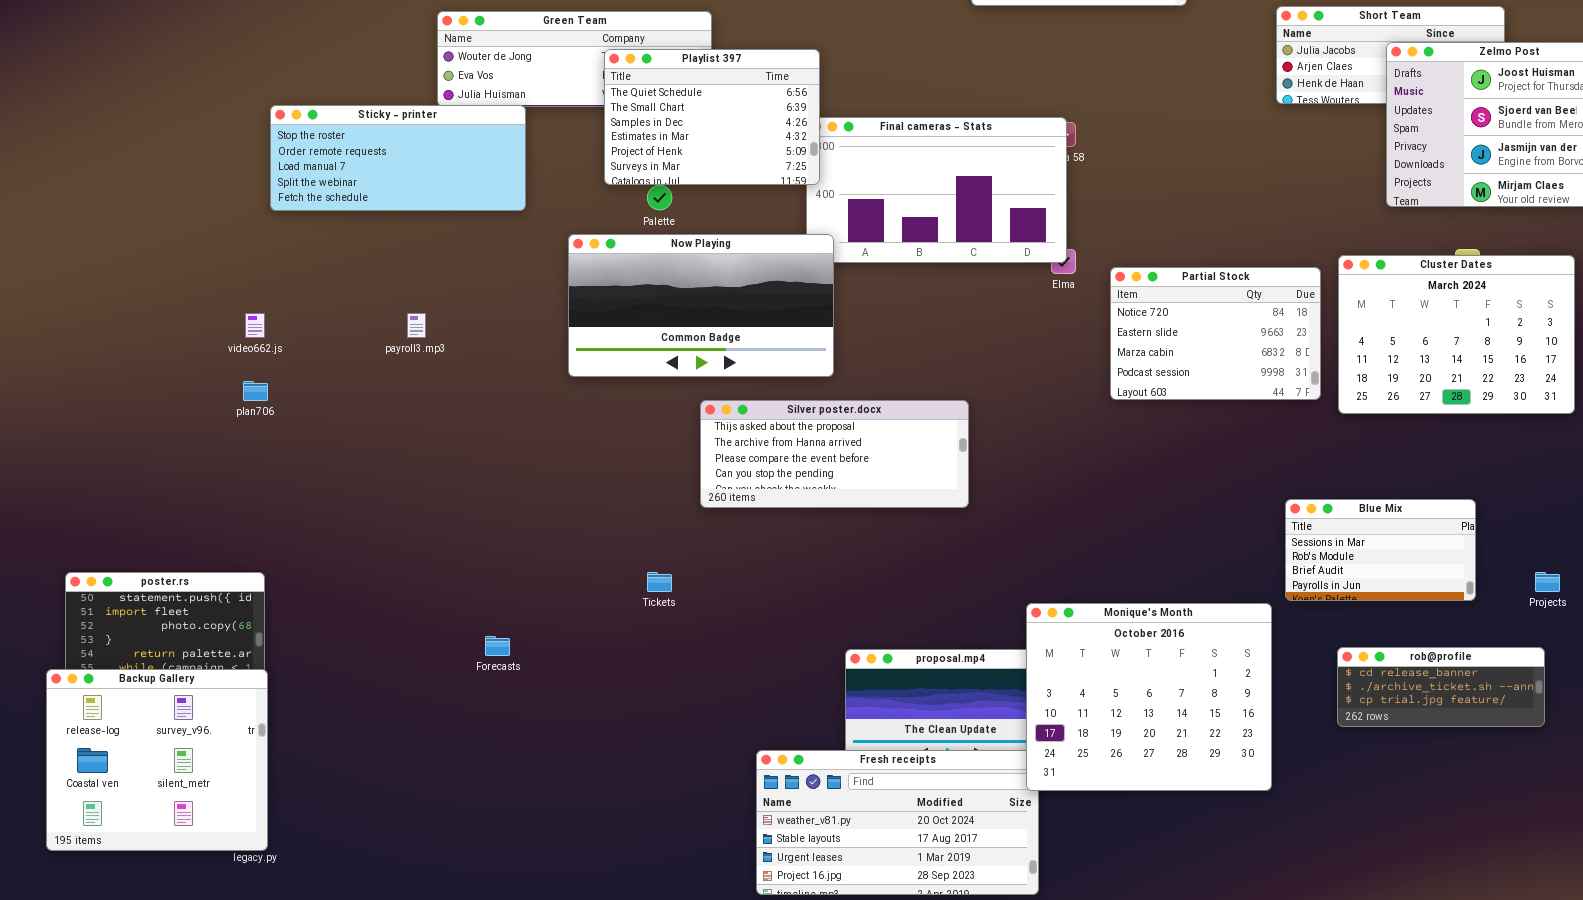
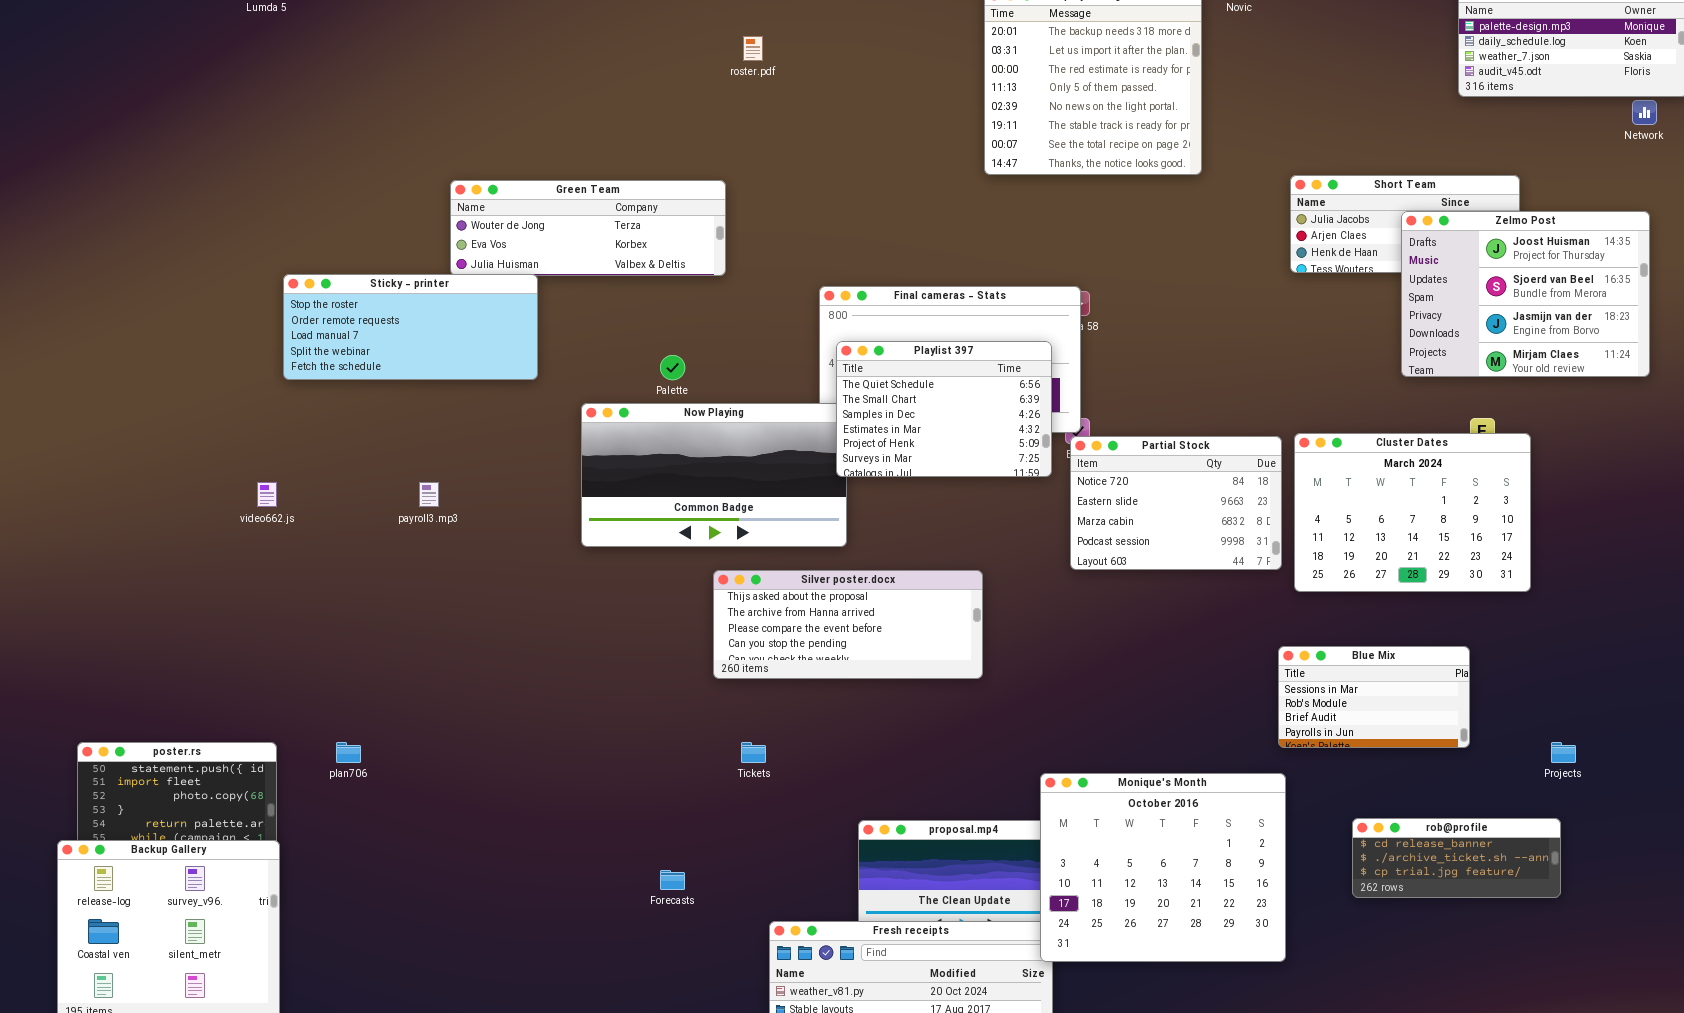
Playlist 397: [604,49,820,185] -> [836,341,1052,477], moved
Cluster Dates: [1338,255,1575,414] -> [1294,433,1531,592], moved
Partial Stock: [1110,267,1321,400] -> [1070,436,1282,570], moved
plan706: [243,381,268,401] -> [336,742,361,763], moved
Blue Mix: [1285,499,1476,601] -> [1278,646,1470,748], moved
Tickets: [647,572,672,592] -> [741,742,766,763], moved
Forecasts: [485,636,510,656] -> [660,870,685,890], moved

